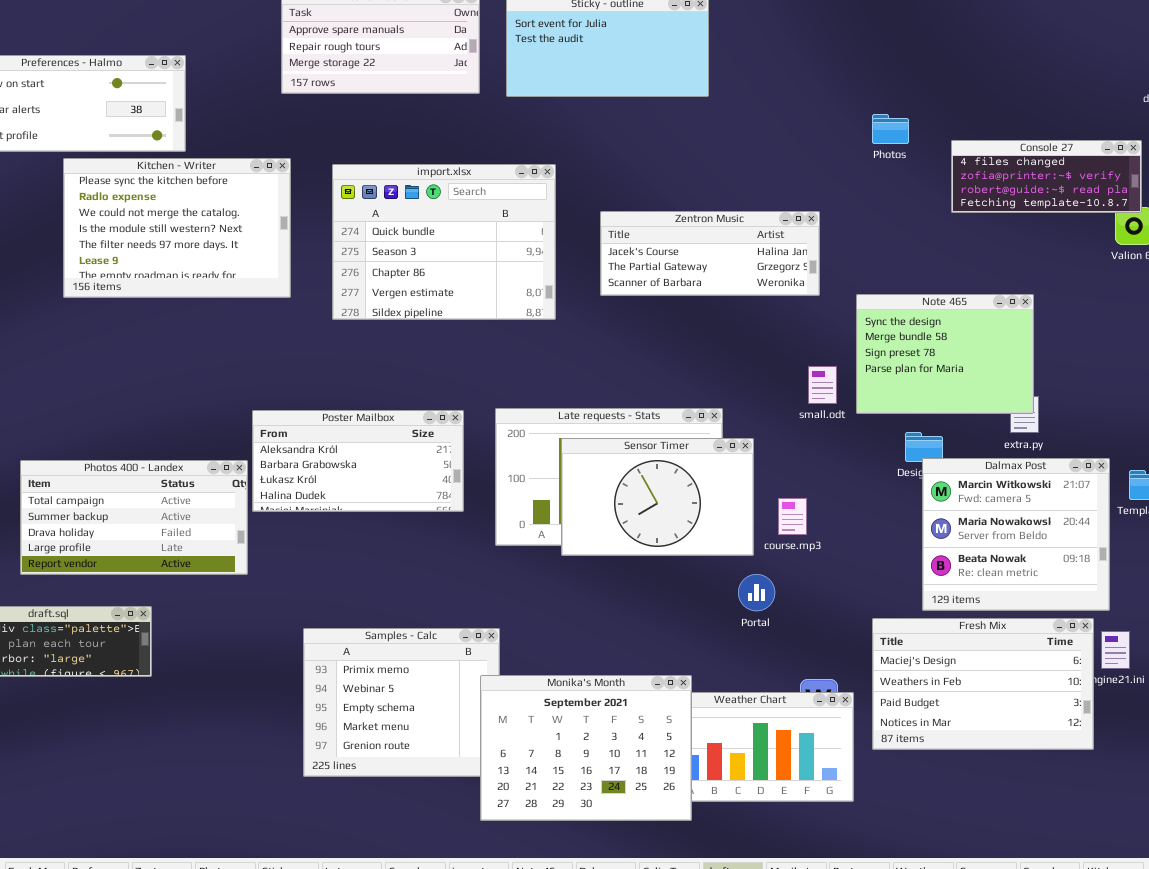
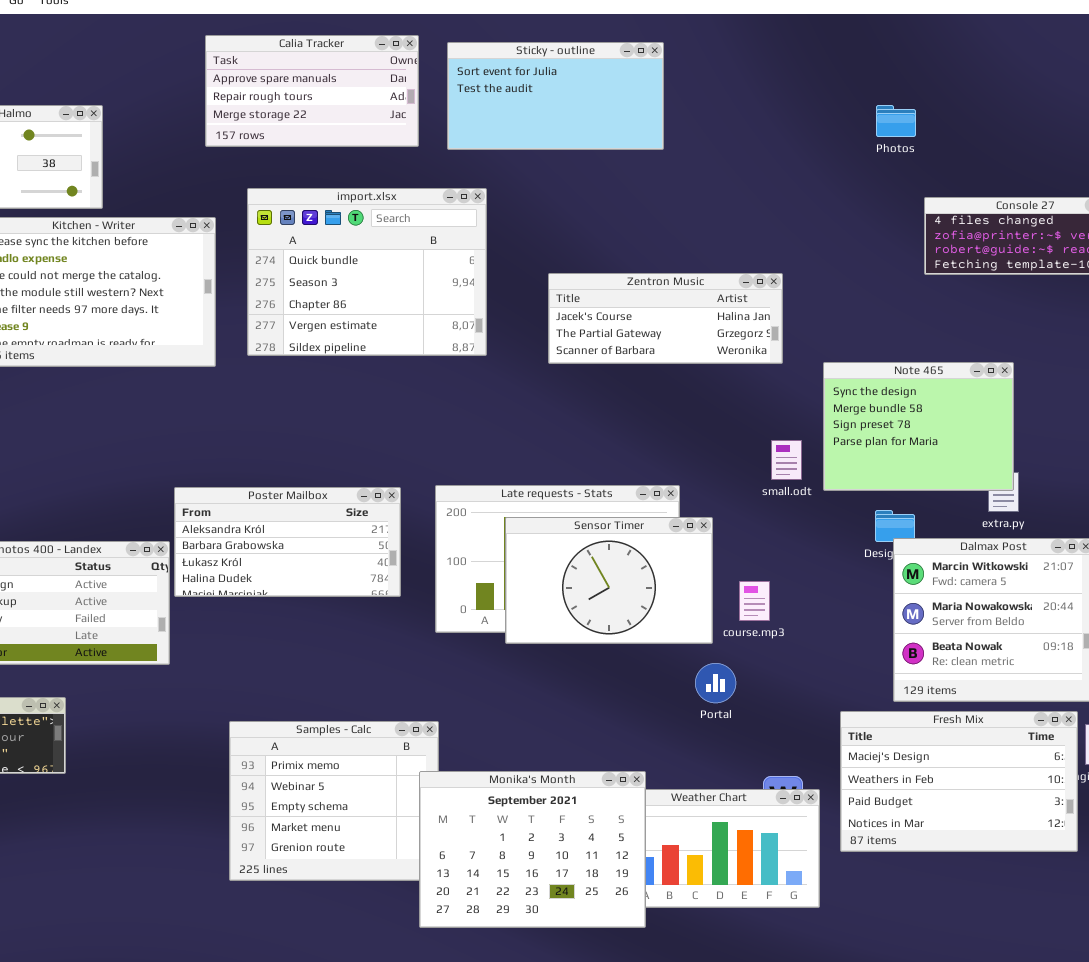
Photos: [872,114,909,144] -> [876,105,916,137], moved
import.xlsx: [332,164,556,320] -> [247,188,487,356], moved

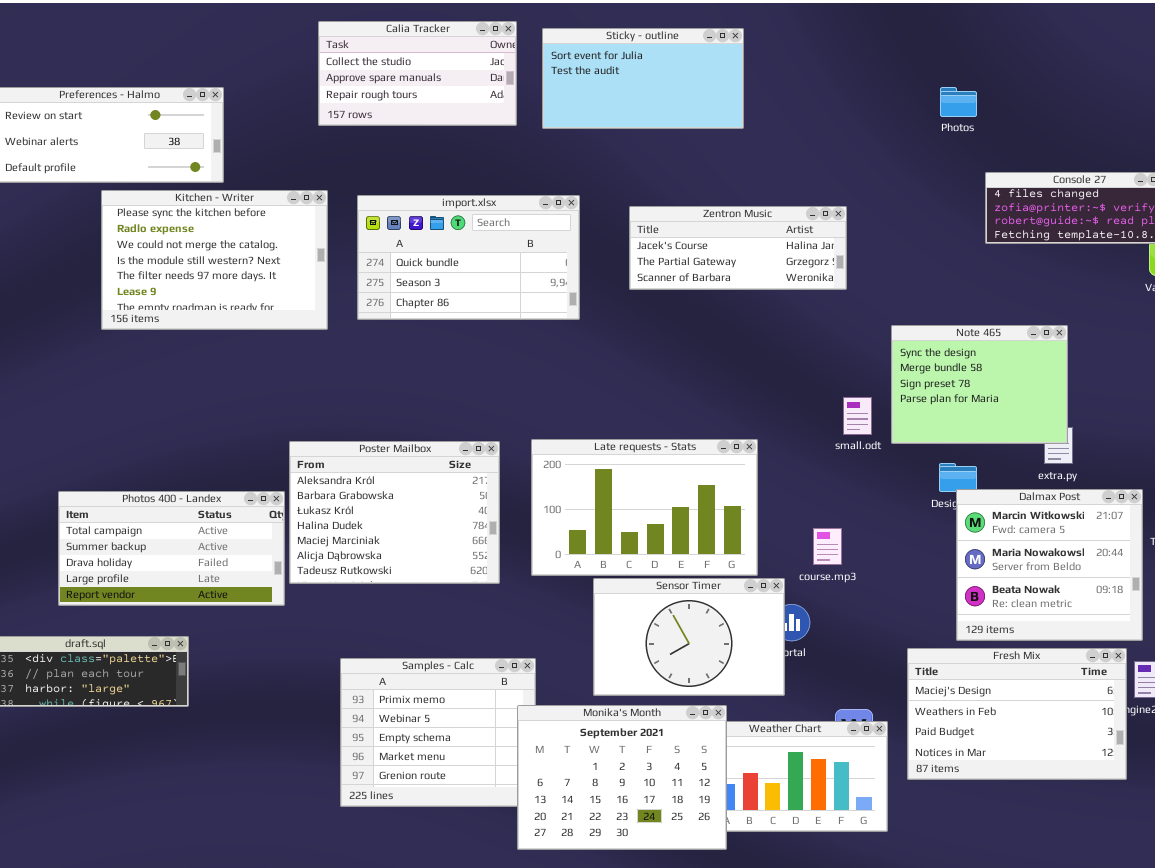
Calia Tracker: [205,35,419,147] -> [318,21,517,126], scrolled up 1 row
import.xlsx: [247,188,487,356] -> [357,195,580,320], resized
Zentron Music: [548,273,783,364] -> [629,206,847,290], moved
Poster Mailbox: [174,487,401,597] -> [289,441,500,584], resized
Sensor Timer: [505,517,713,644] -> [593,578,785,696], moved

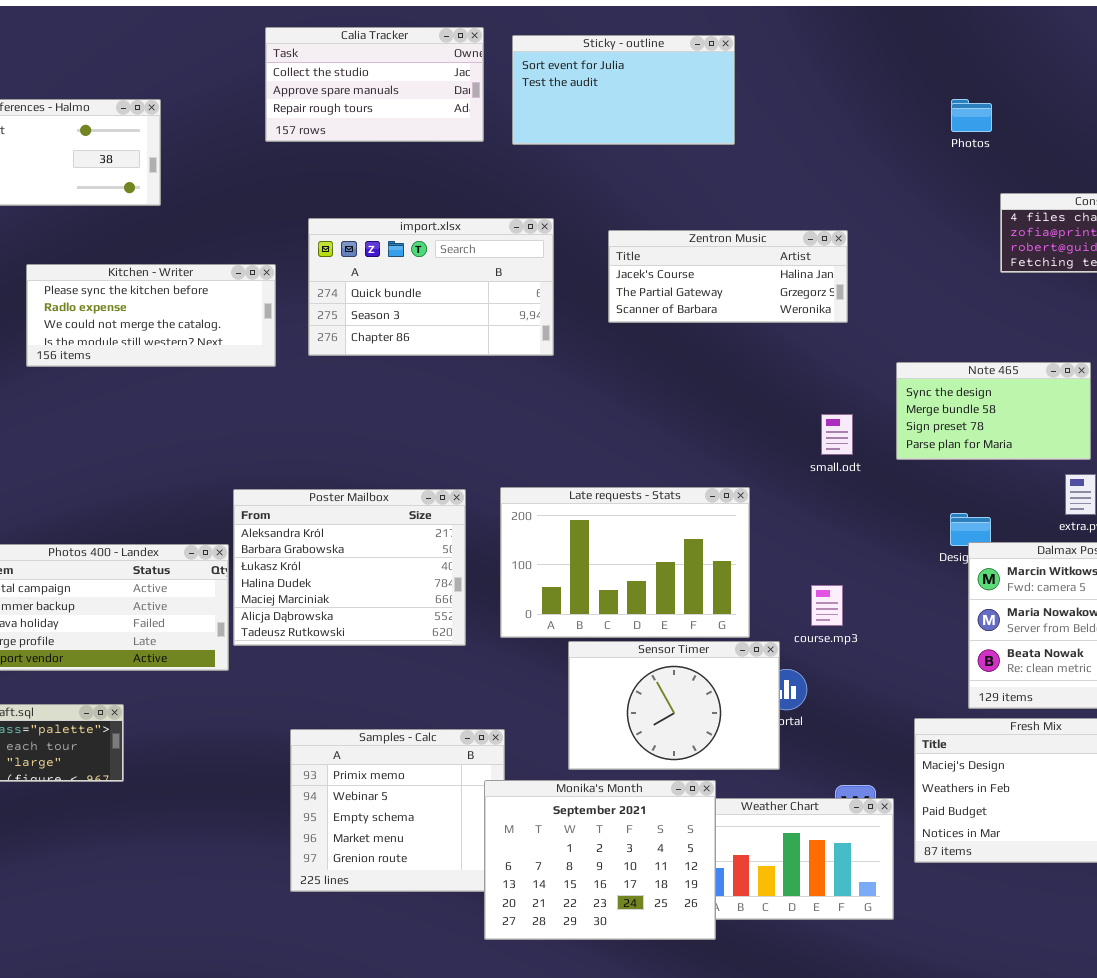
Kitchen - Writer: [101,190,328,330] -> [26,264,276,367], resized
Note 465: [891,325,1068,444] -> [896,362,1091,460], resized
small.odt: [843,397,872,435] -> [821,414,853,455], moved

